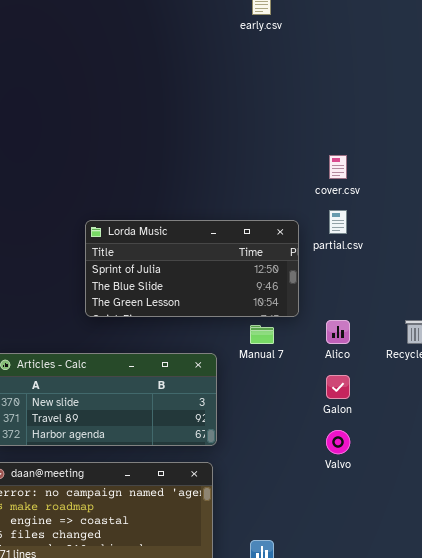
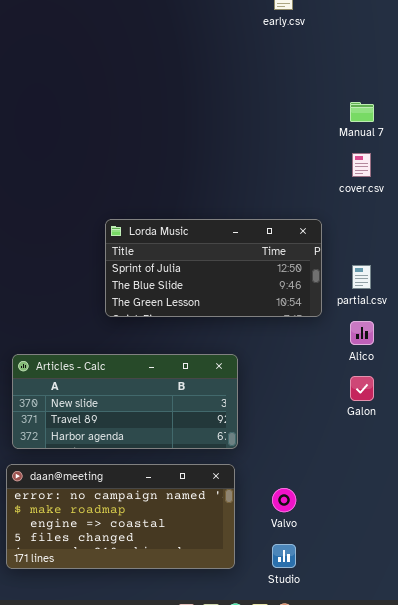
partial.csv: [329,210,347,234] -> [352,265,371,289], moved
Manual 7: [250,325,274,344] -> [350,102,374,122], moved
Valvo: [326,430,350,454] -> [272,488,296,512], moved

